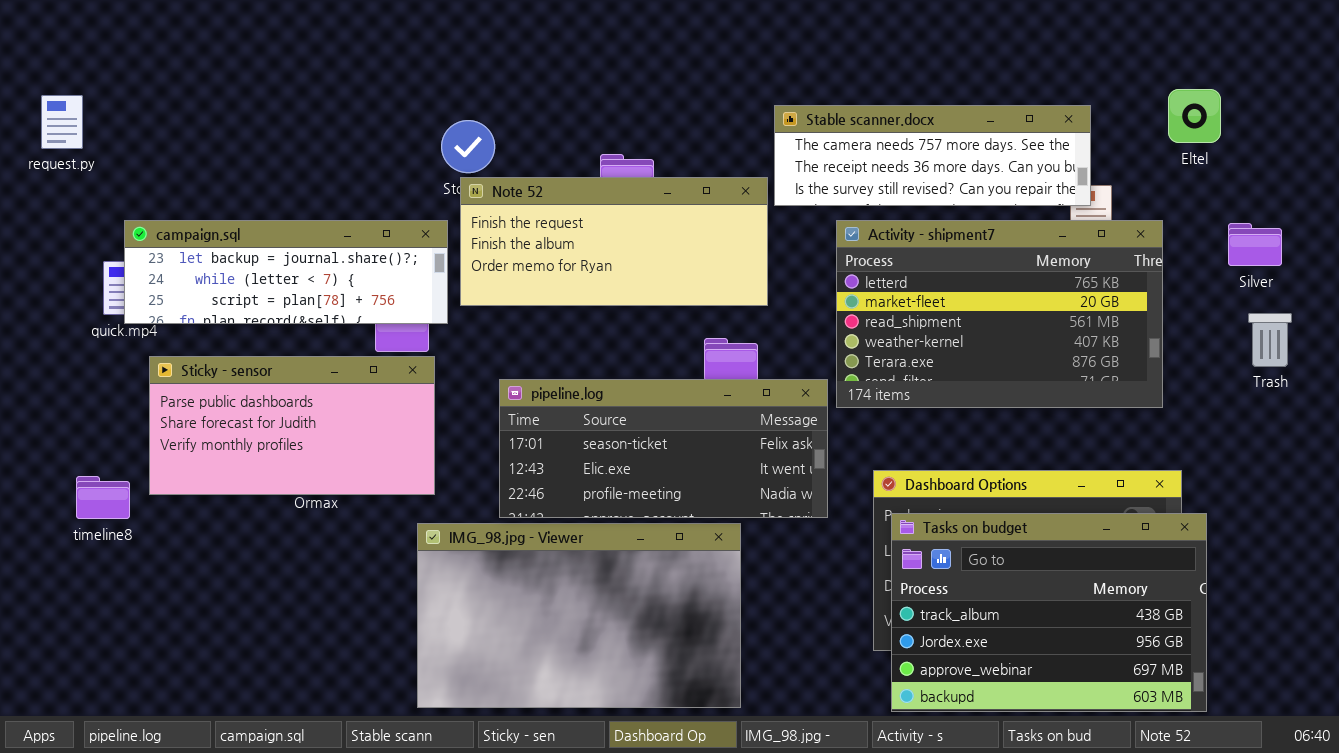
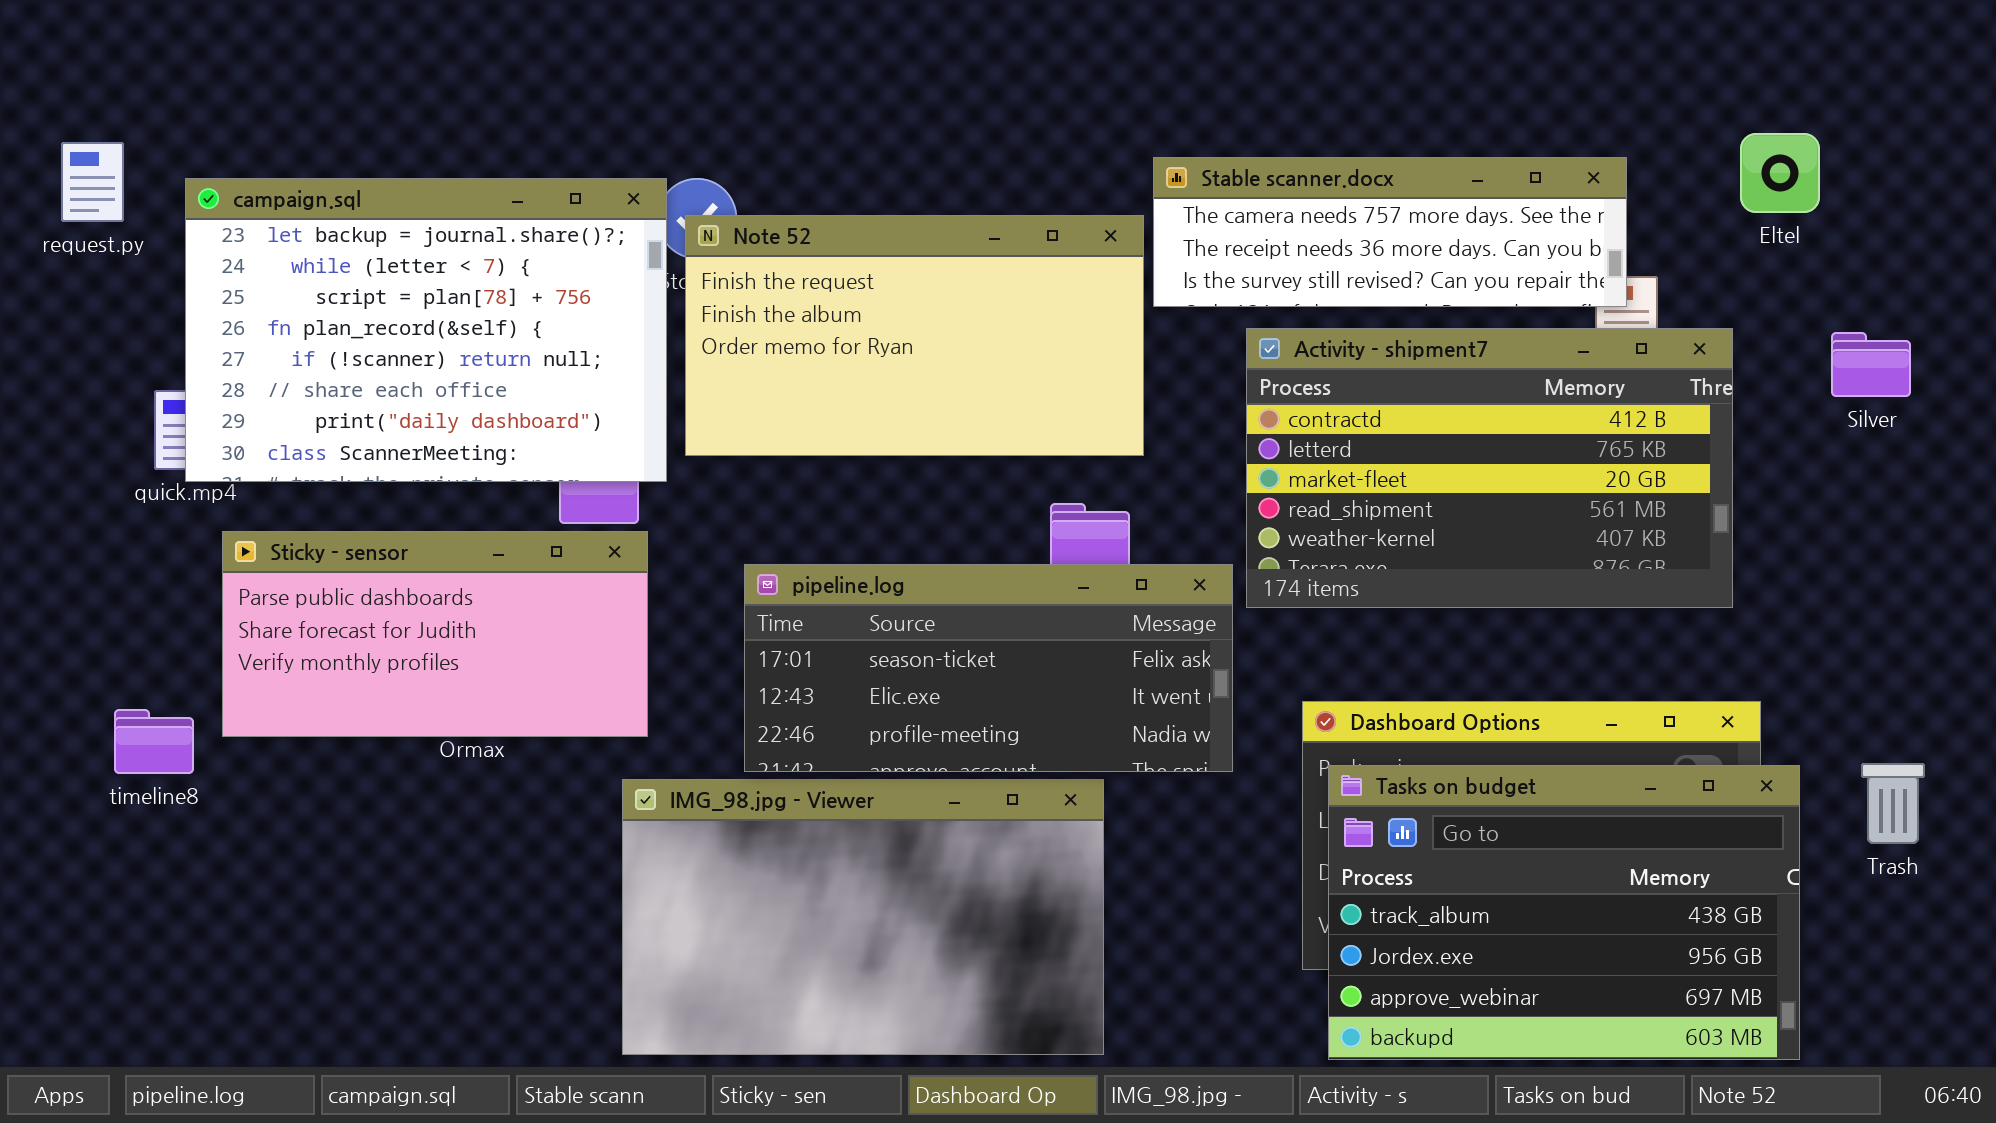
Note 52: [460,177,768,306] -> [685,215,1144,456], resized
campaign.sql: [124,220,448,324] -> [185,178,667,482], resized
Activity - shipment7: [836,220,1163,408] -> [1246,328,1733,608], scrolled up 1 row
Trash: [1248,313,1292,367] -> [1861,763,1925,844], moved

